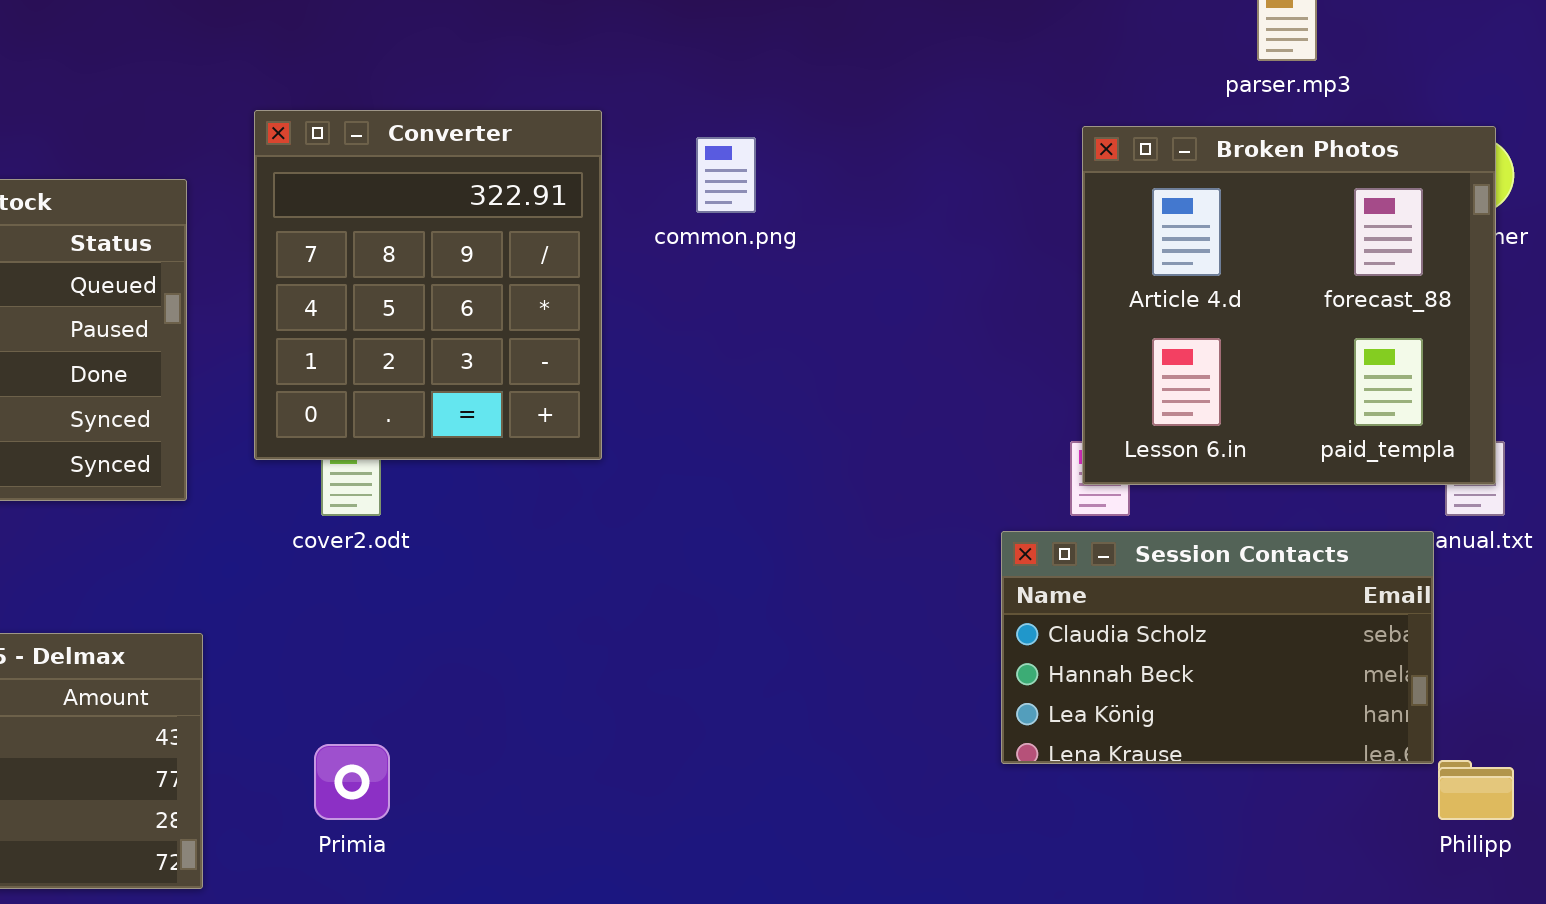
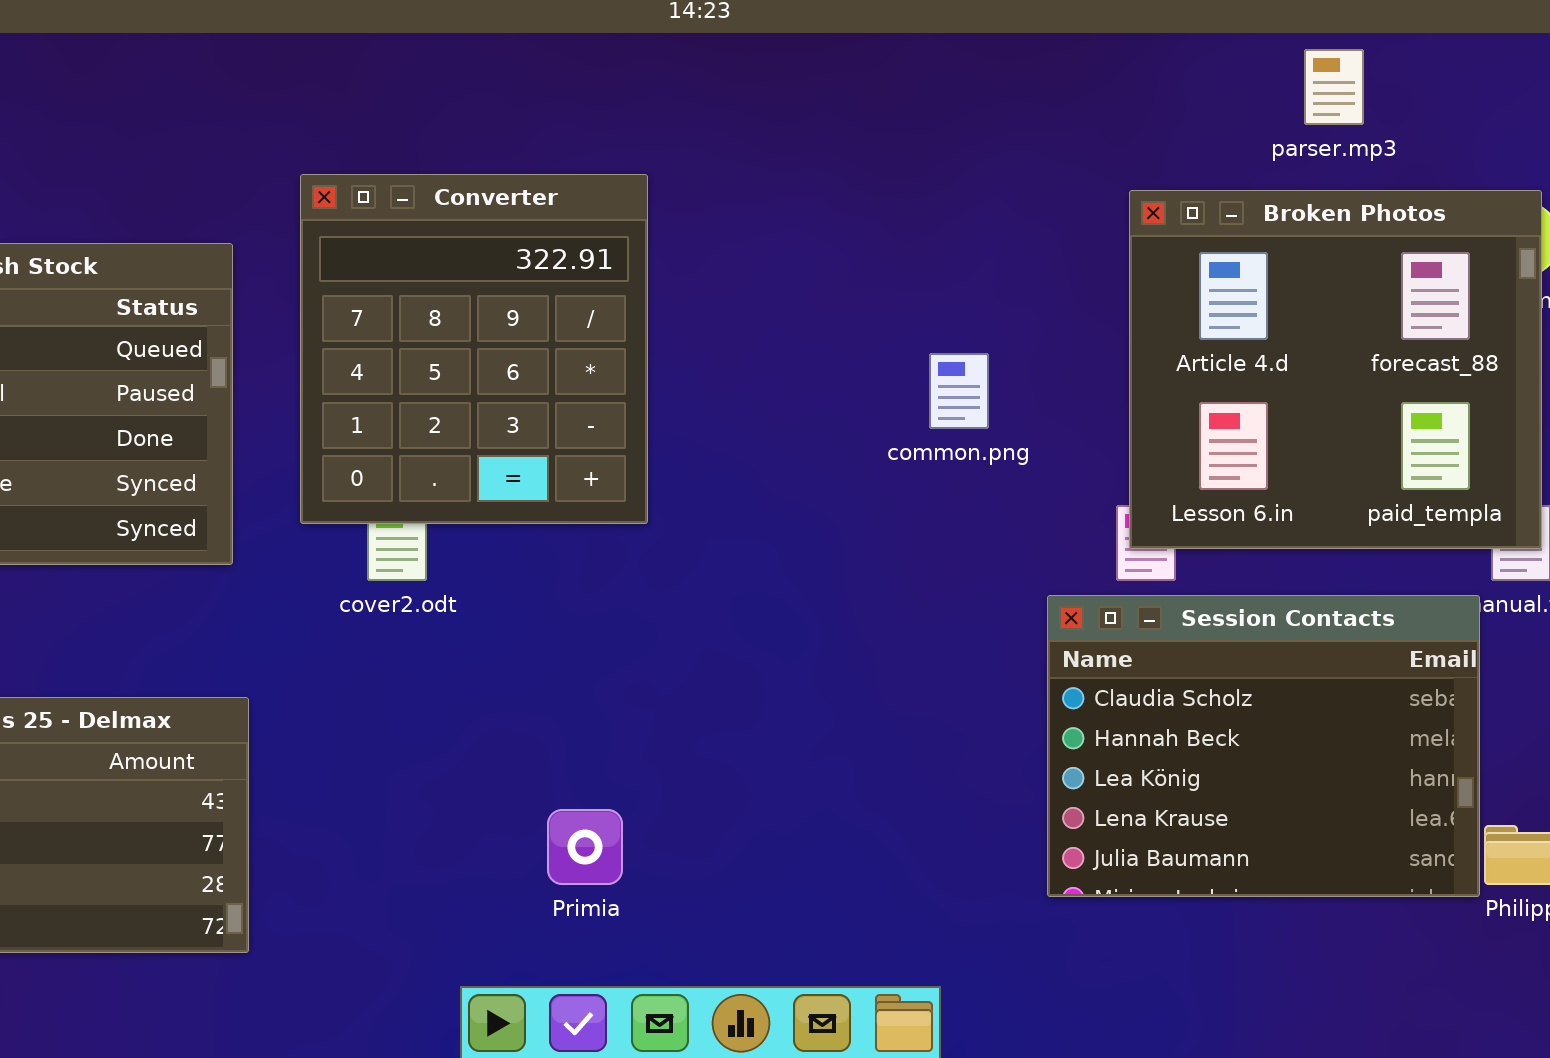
common.png: [696,137,756,213] -> [929,353,989,429], moved
Session Contacts: [1001,531,1434,764] -> [1047,595,1480,897], resized
Primia: [314,744,390,820] -> [547,809,623,885], moved

